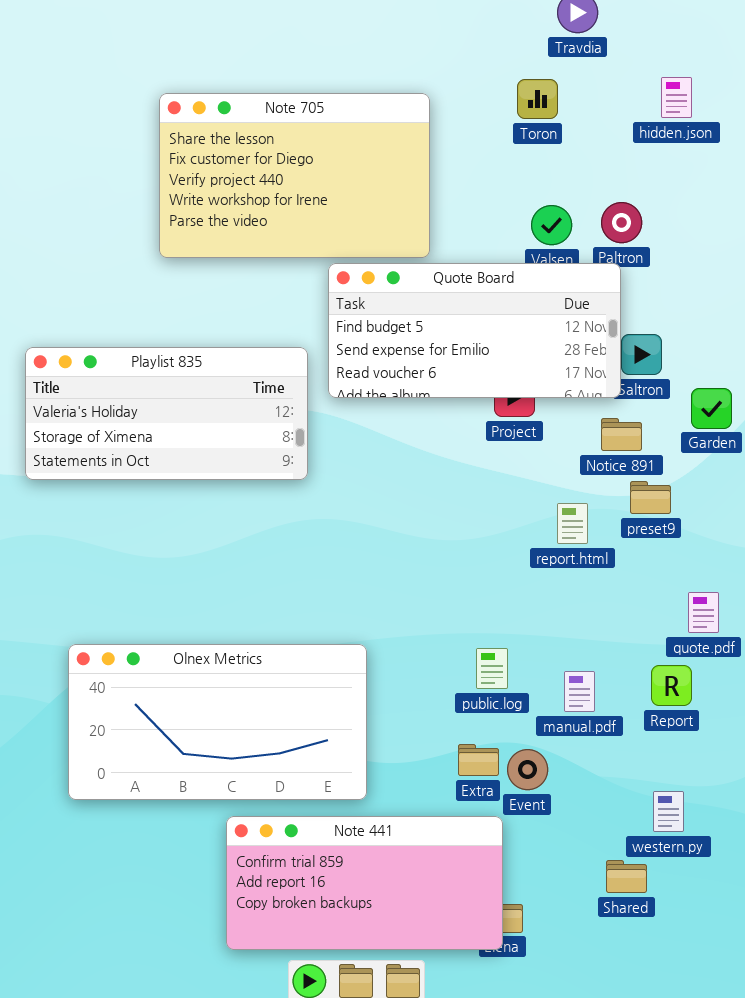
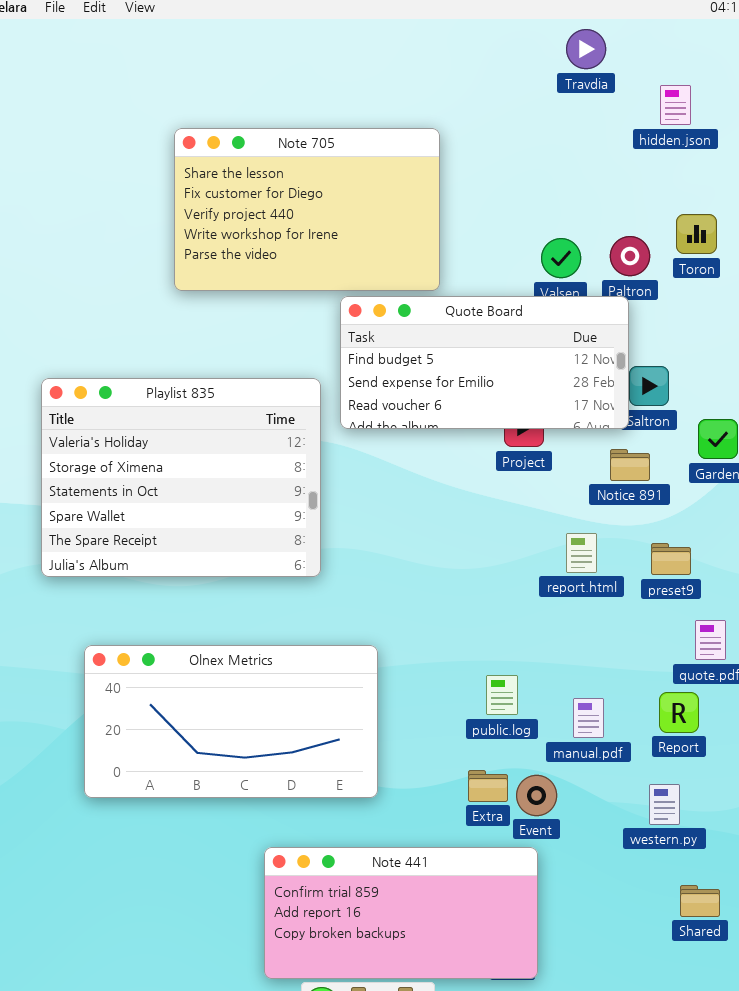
hidden.json: [661,77,692,118] -> [660,85,691,125], moved
Toron: [517,79,558,119] -> [676,214,717,254], moved
Playlist 835: [25,347,308,480] -> [41,378,321,577], resized
preset9: [630,481,671,514] -> [651,543,691,575], moved
Olnex Metrics: [68,644,367,800] -> [84,645,378,798], moved
western.py: [653,791,684,832] -> [649,784,680,825], moved
Note 441: [226,816,503,950] -> [264,847,538,979], moved
Shared: [606,860,647,893] -> [680,885,720,917], moved

